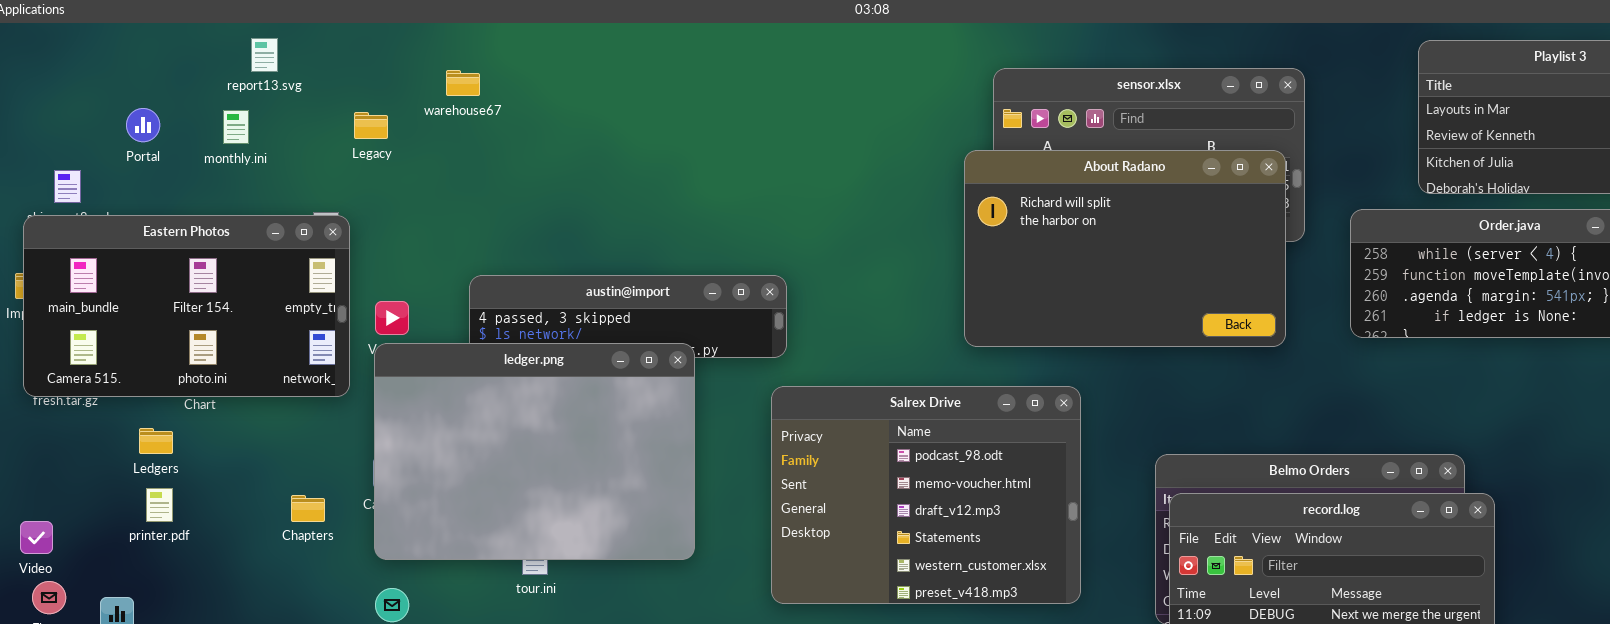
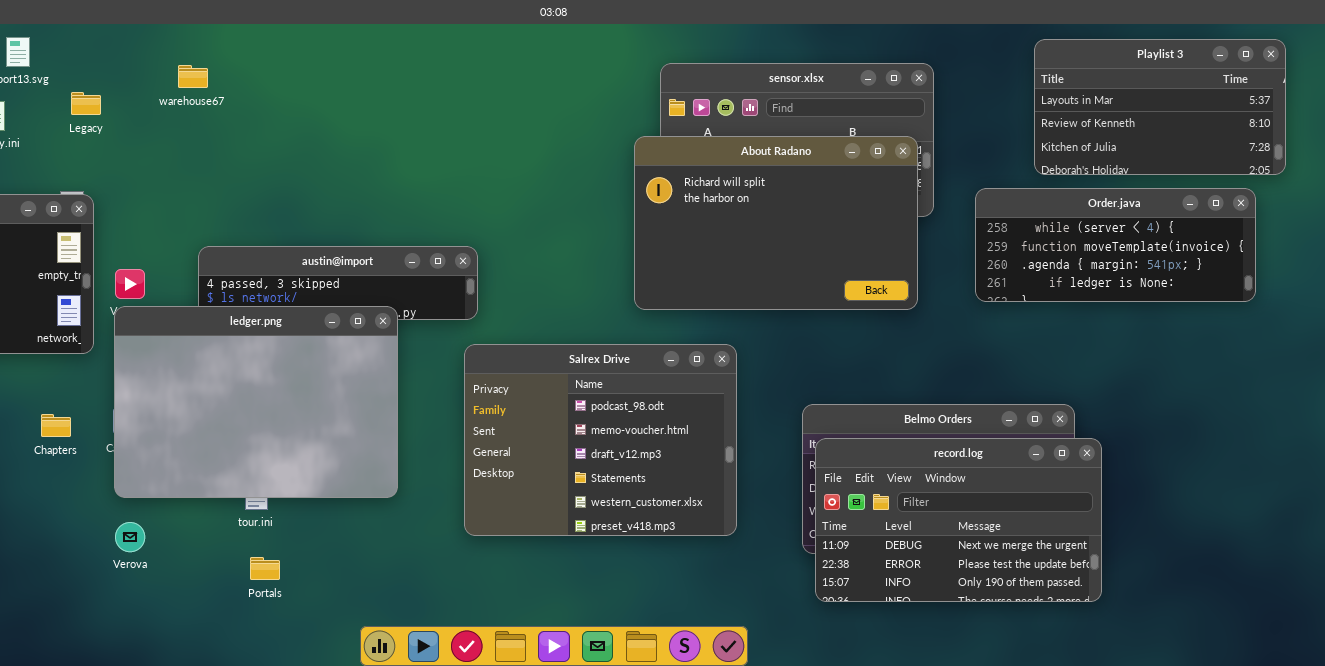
Legacy: [354,112,388,139] -> [71,92,101,115], moved
Chapters: [291,495,325,522] -> [41,414,71,437], moved

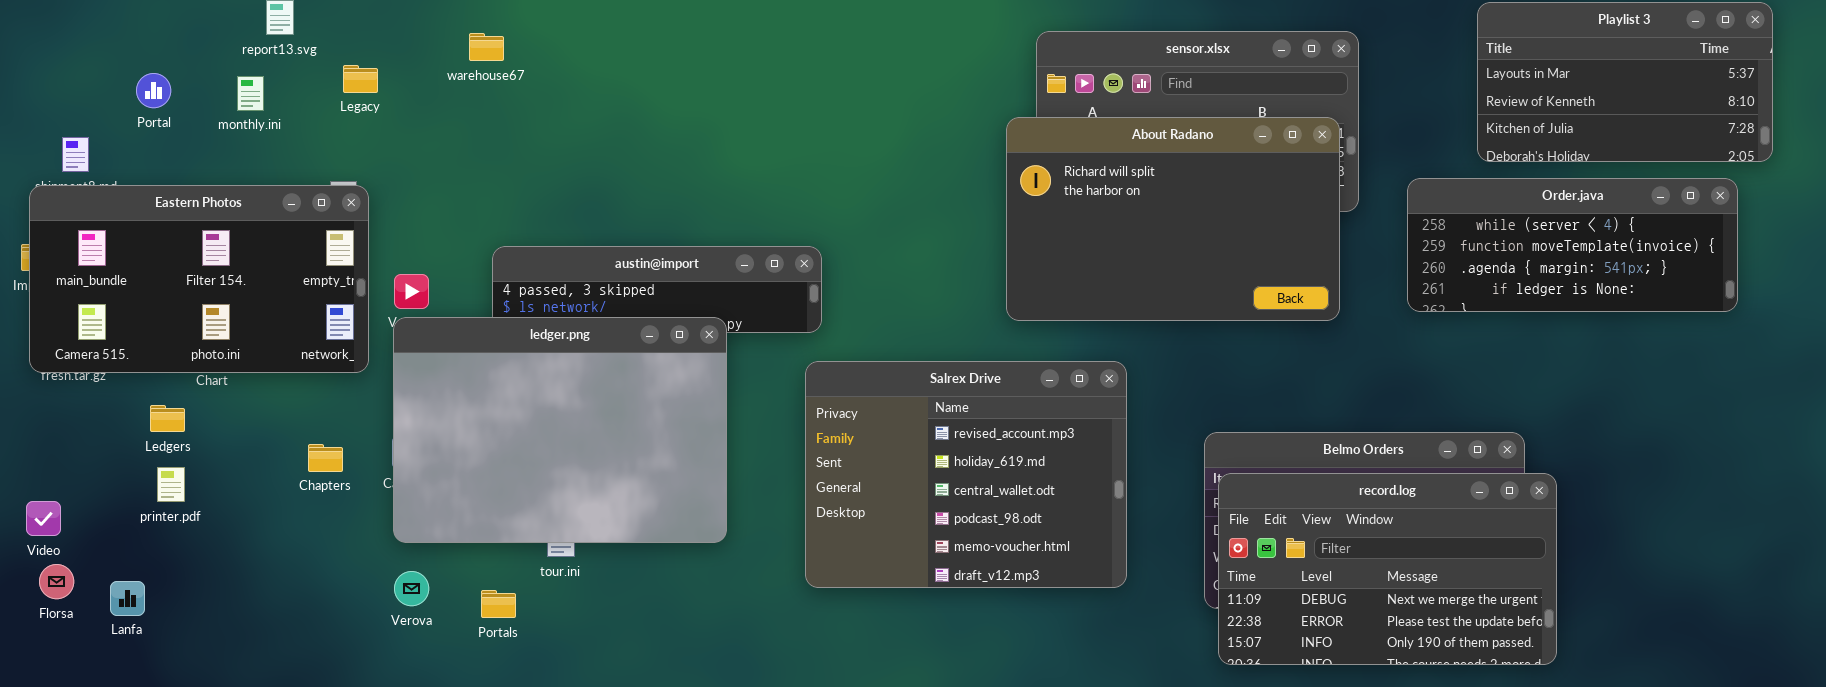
Salrex Drive: [464,344,737,536] -> [805,361,1127,588], scrolled up 3 rows
Portals: [250,557,280,580] -> [481,590,516,618], moved

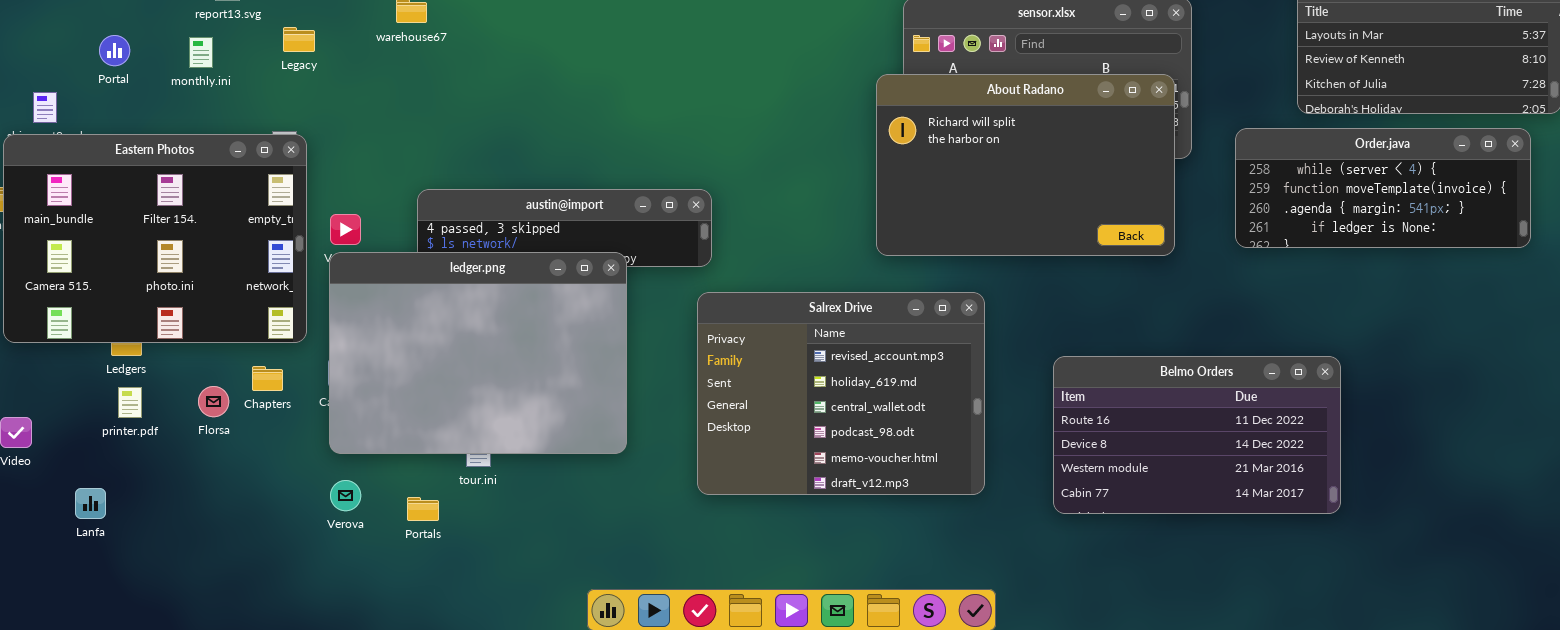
Eastern Photos: [29,185,369,373] -> [3,134,307,343], resized
record.log: [1218,473,1557,665] -> none, closed
Florsa: [39,564,74,599] -> [198,386,229,417], moved

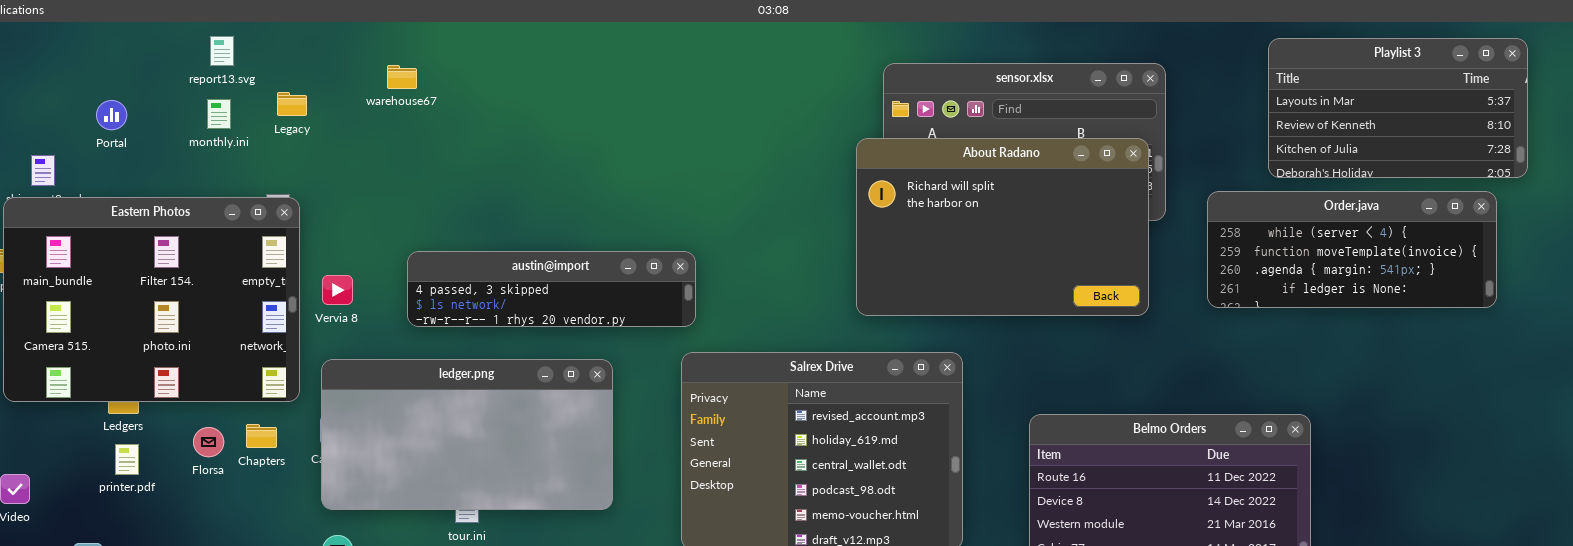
monthly.ini: [189,37,213,68] -> [207,99,231,129], moved
ledger.png: [329,252,627,454] -> [321,359,613,510], resized
Florsa: [198,386,229,417] -> [193,427,224,457], moved

